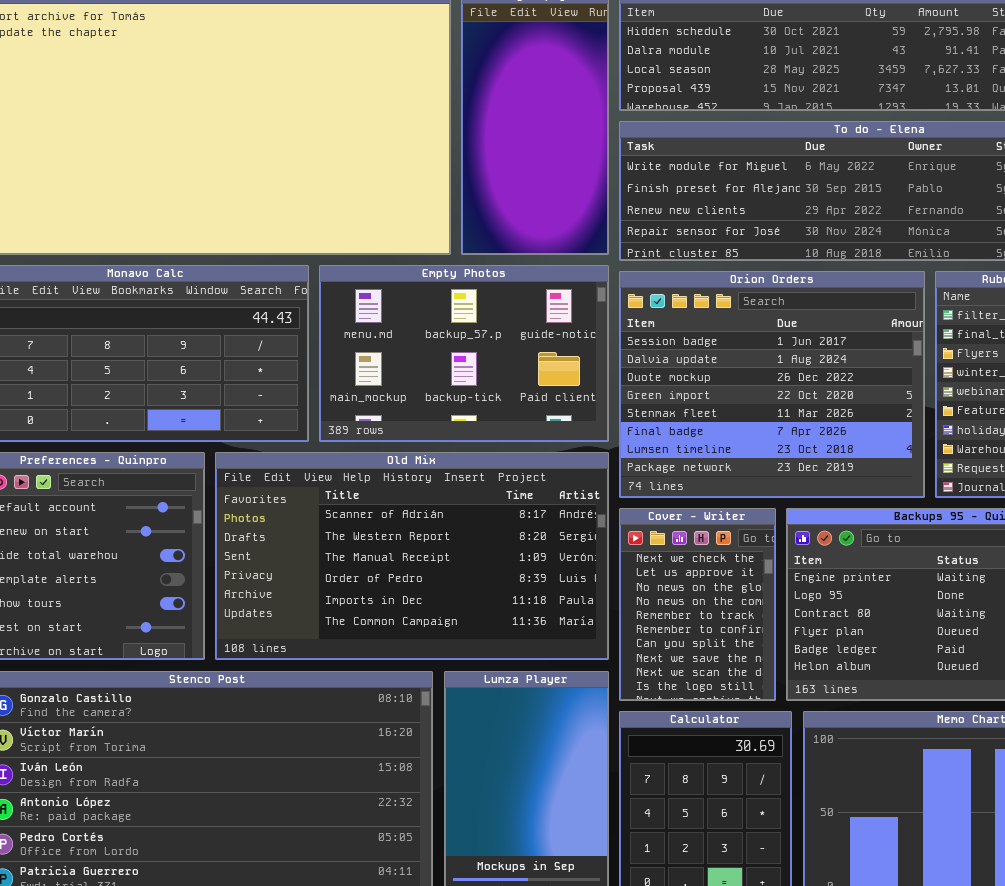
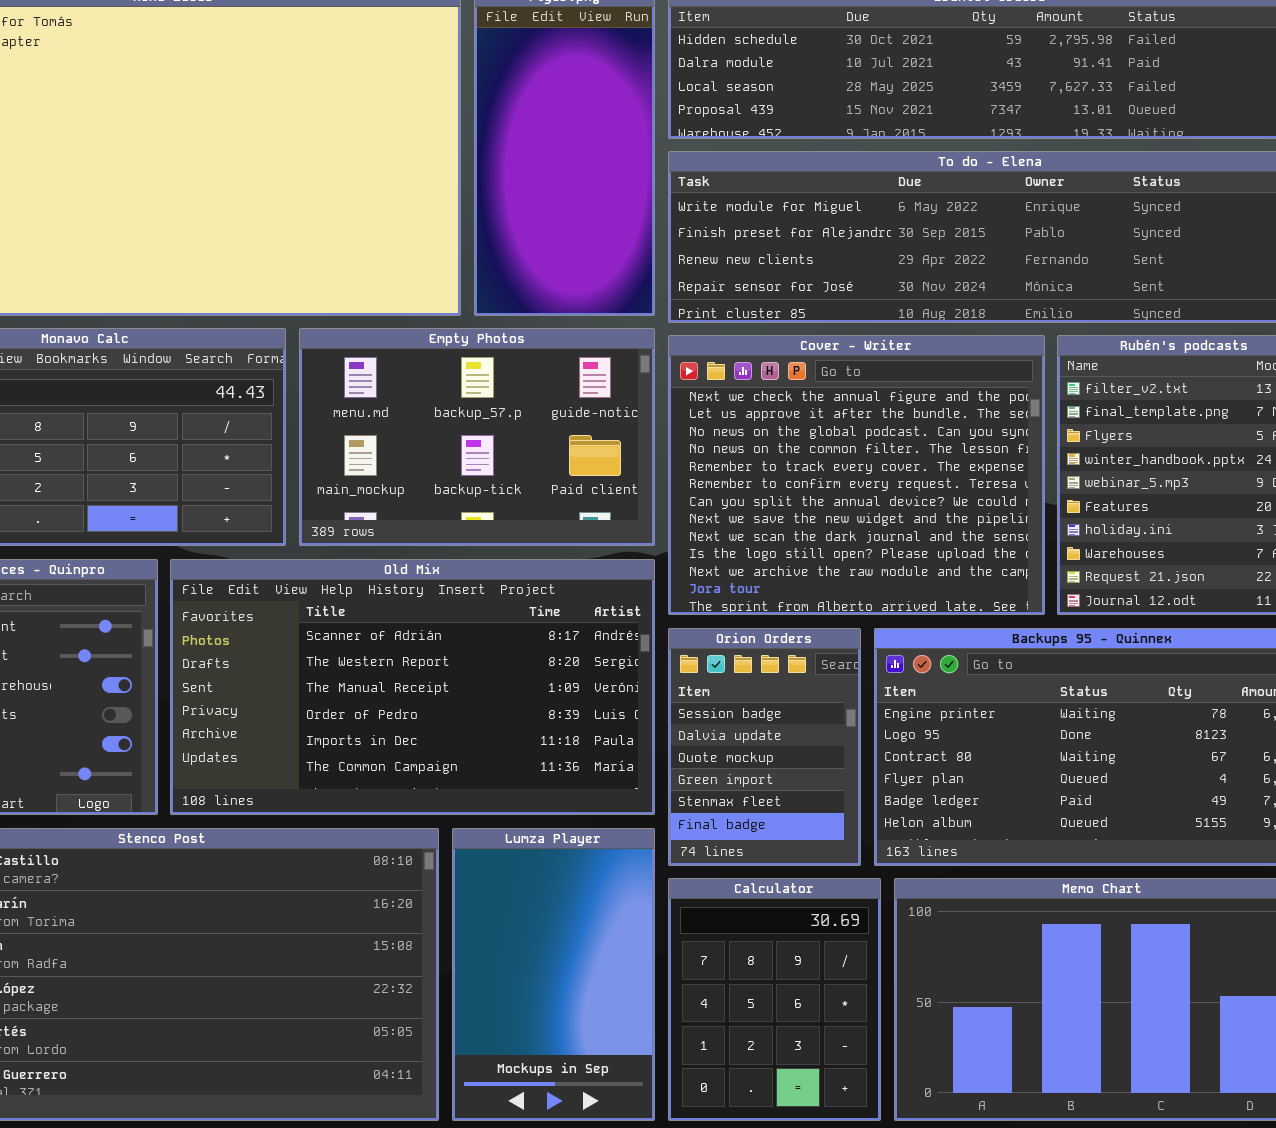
Orion Orders: [619,271,925,498] -> [668,628,861,866], moved, resized
Cover - Writer: [619,508,776,701] -> [668,335,1045,615], moved, resized

